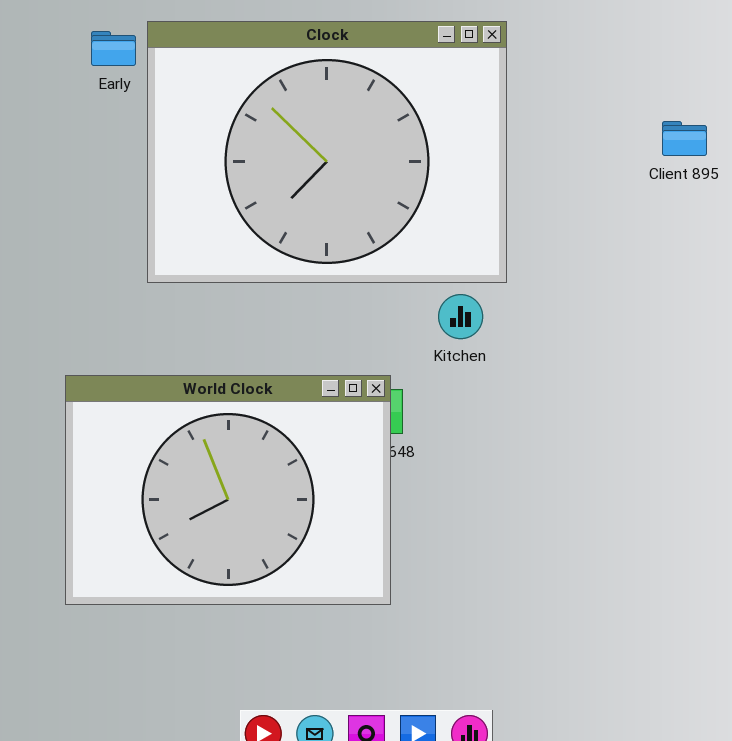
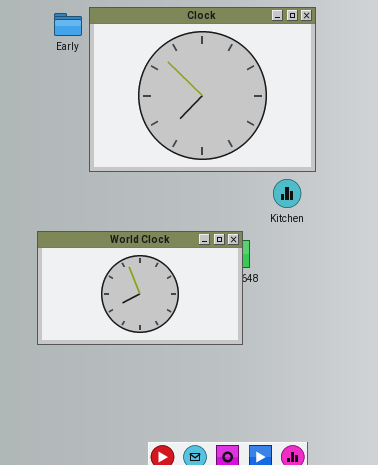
World Clock: [65,375,391,605] -> [37,231,243,345], resized

